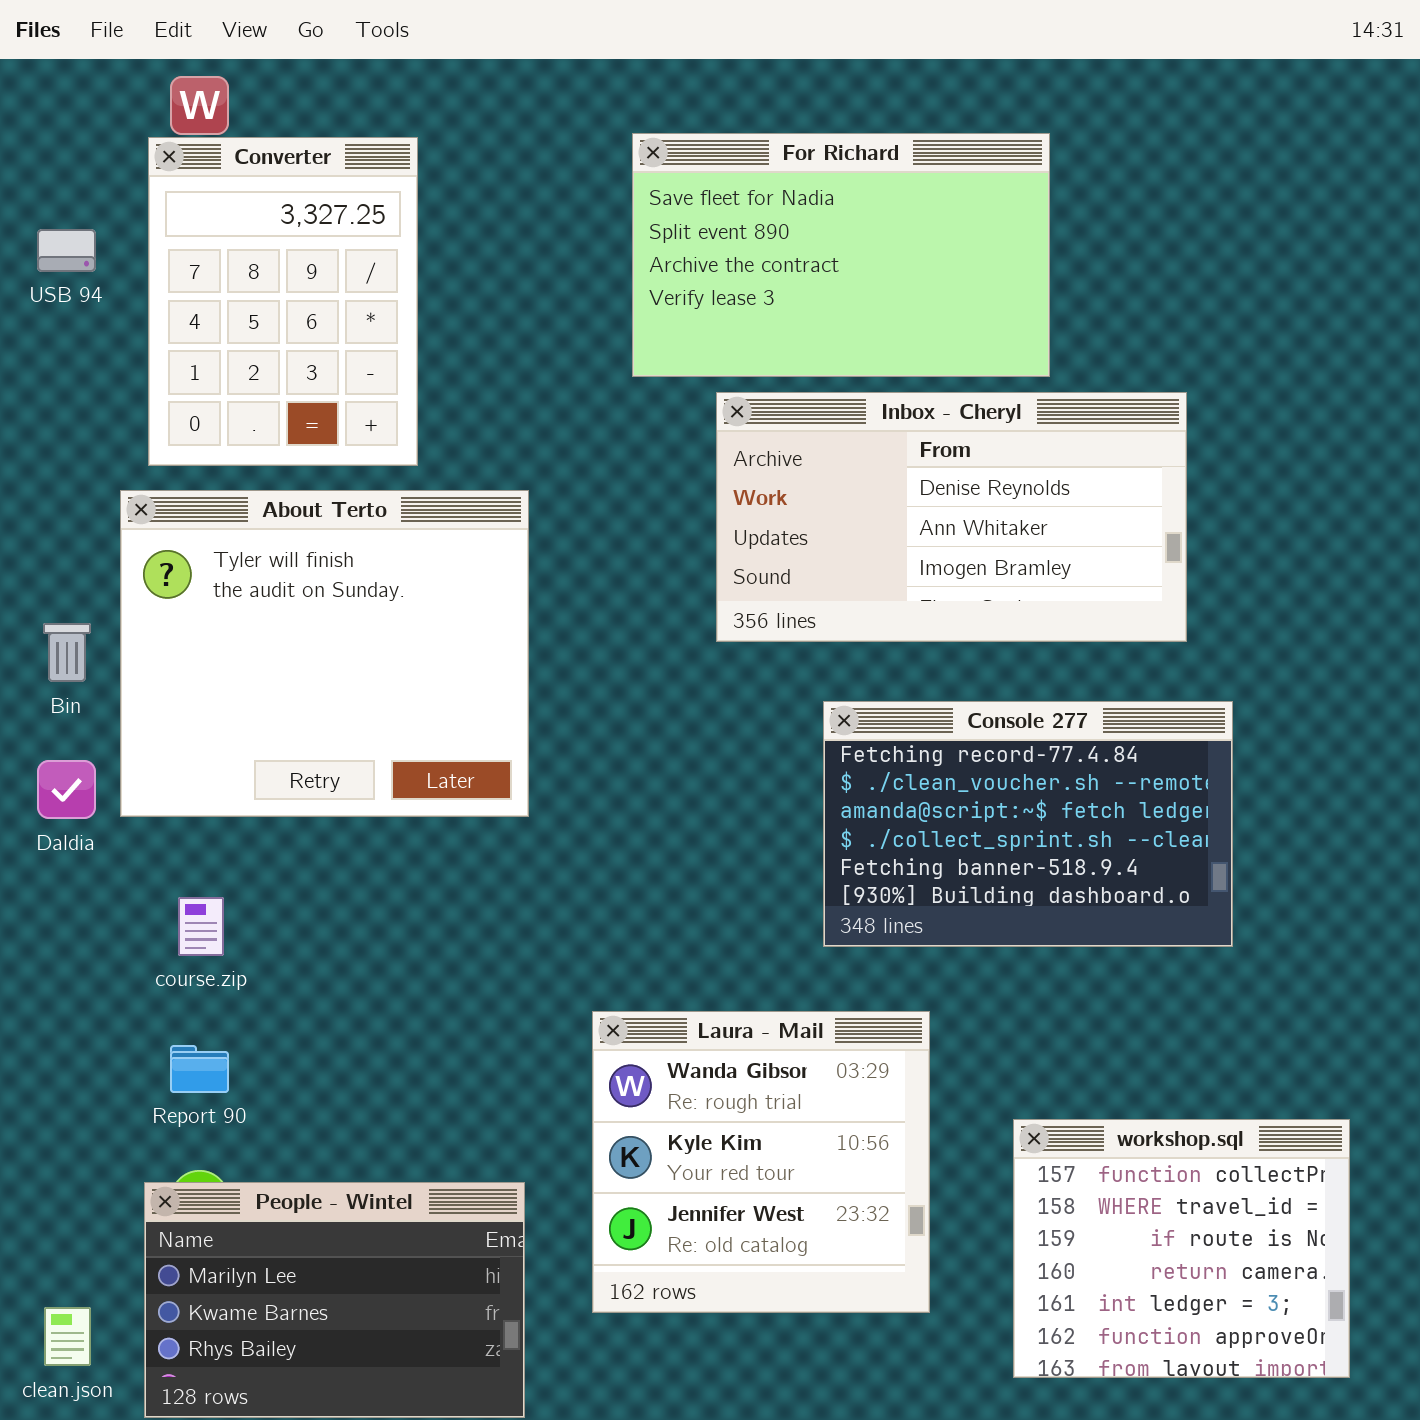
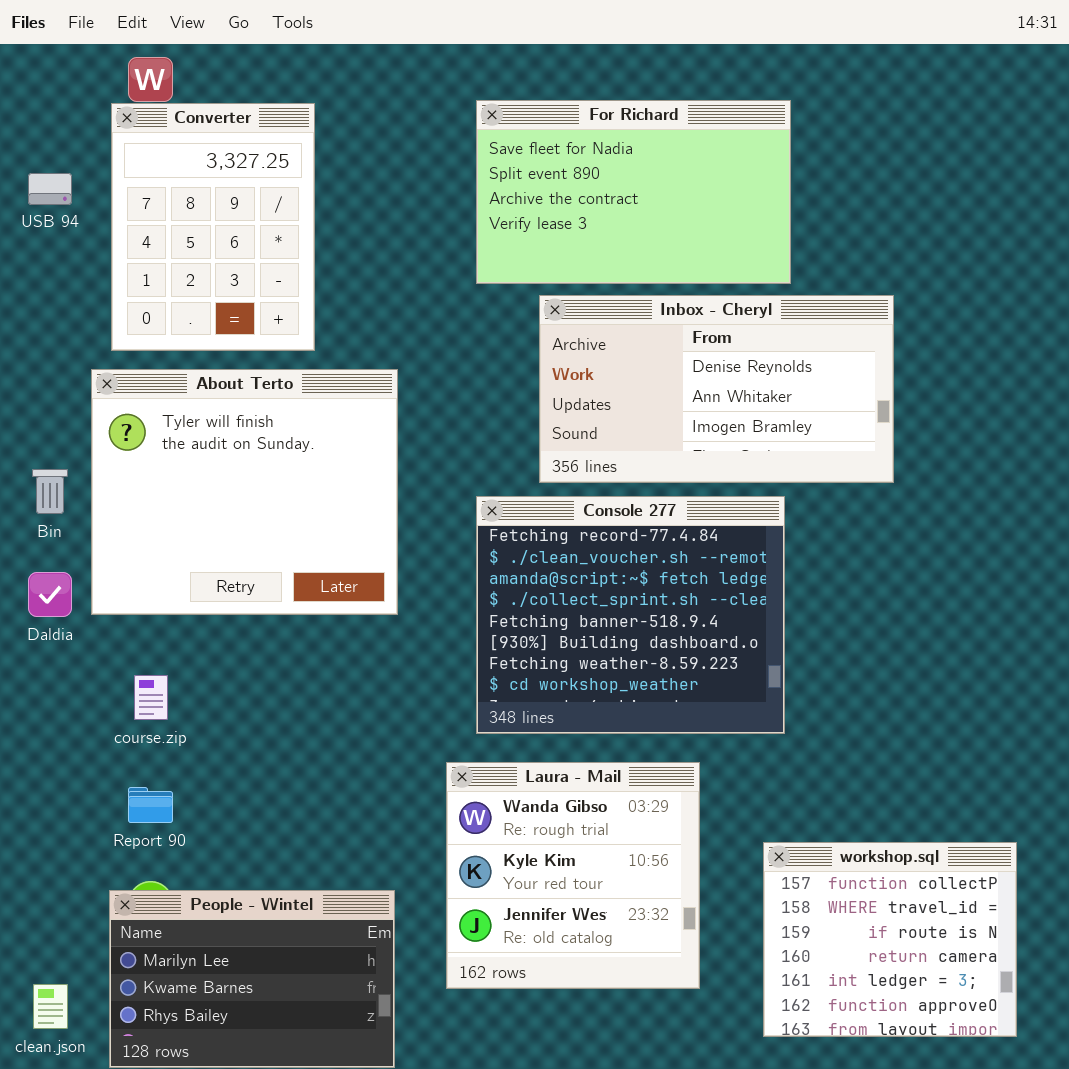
Console 277: [823,701,1233,947] -> [476,496,785,734], moved, resized

